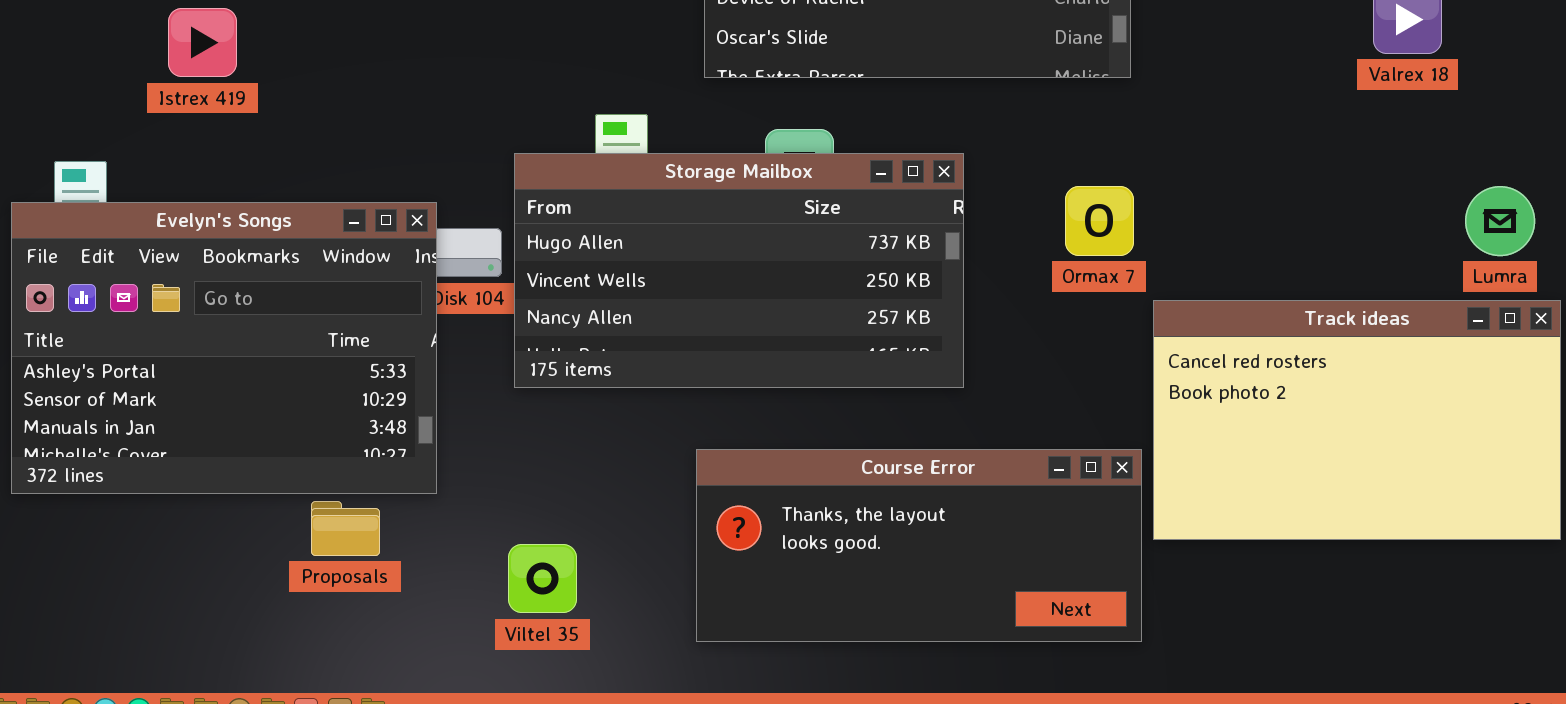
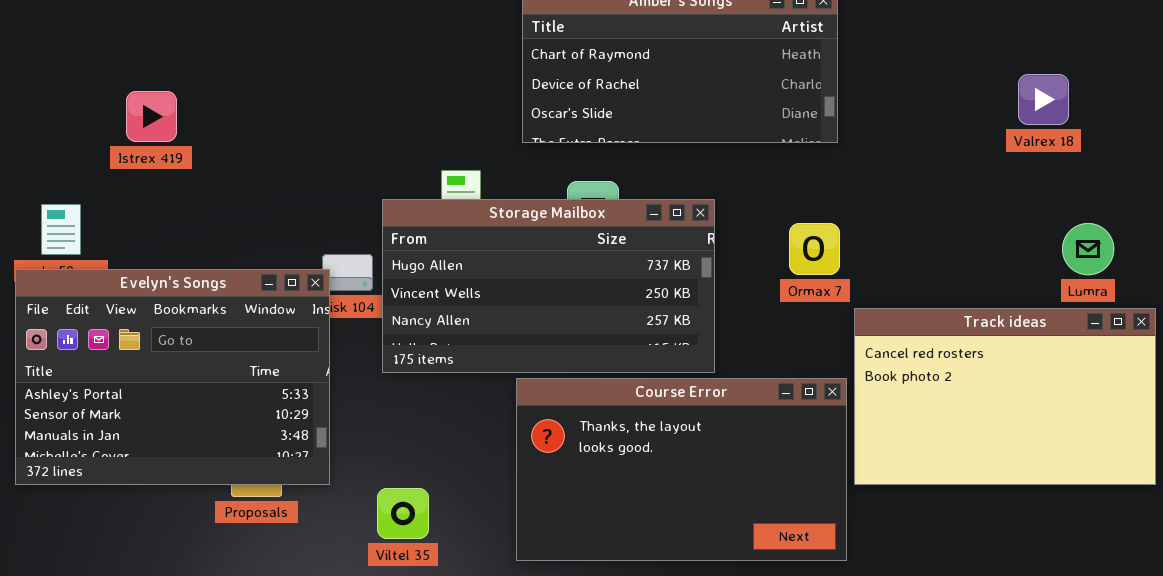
Lumra: [1465,186,1535,256] -> [1062,223,1114,275], moved
Evelyn's Songs: [11,202,437,494] -> [15,269,330,485], moved
Course Error: [696,449,1142,642] -> [516,378,847,561], resized

